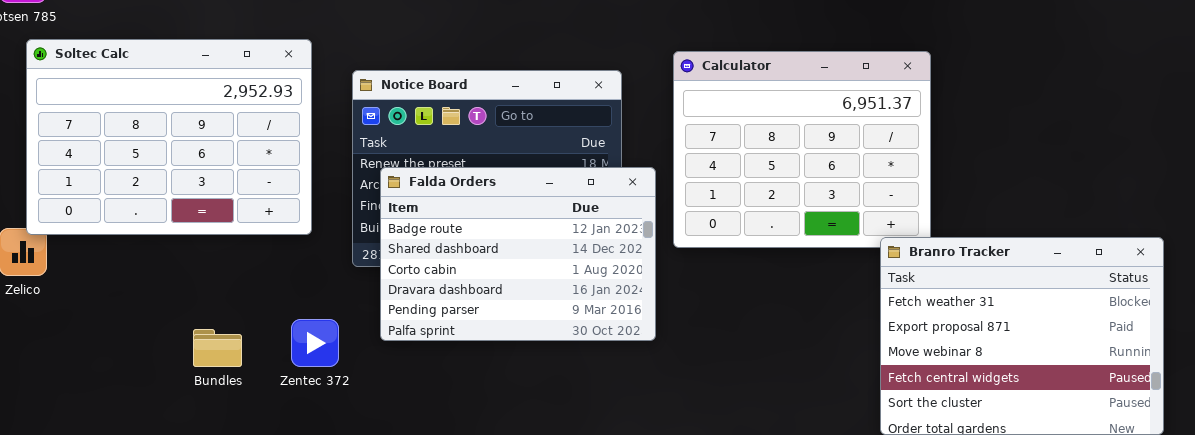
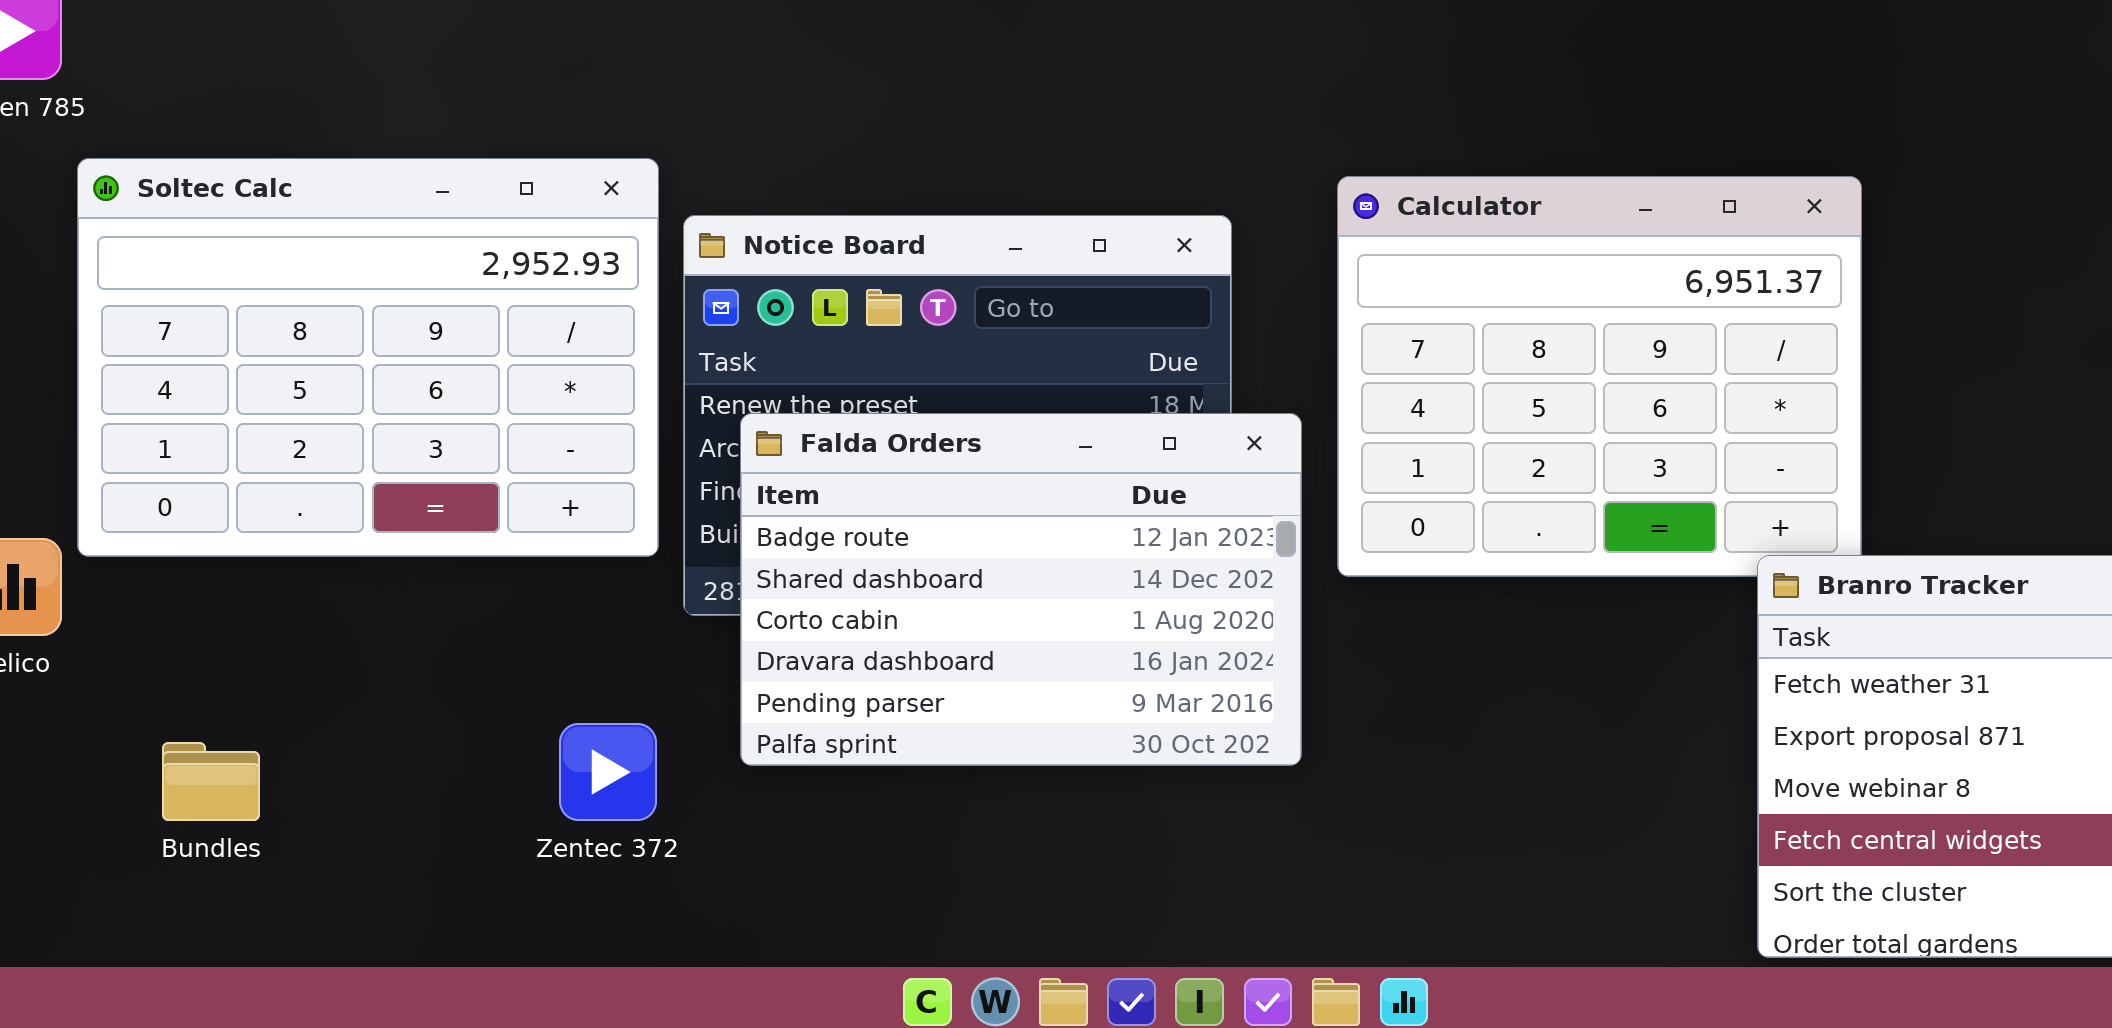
Soltec Calc: [26,39,312,235] -> [77,158,659,557], moved
Bundles: [193,329,242,367] -> [162,742,260,821], moved

